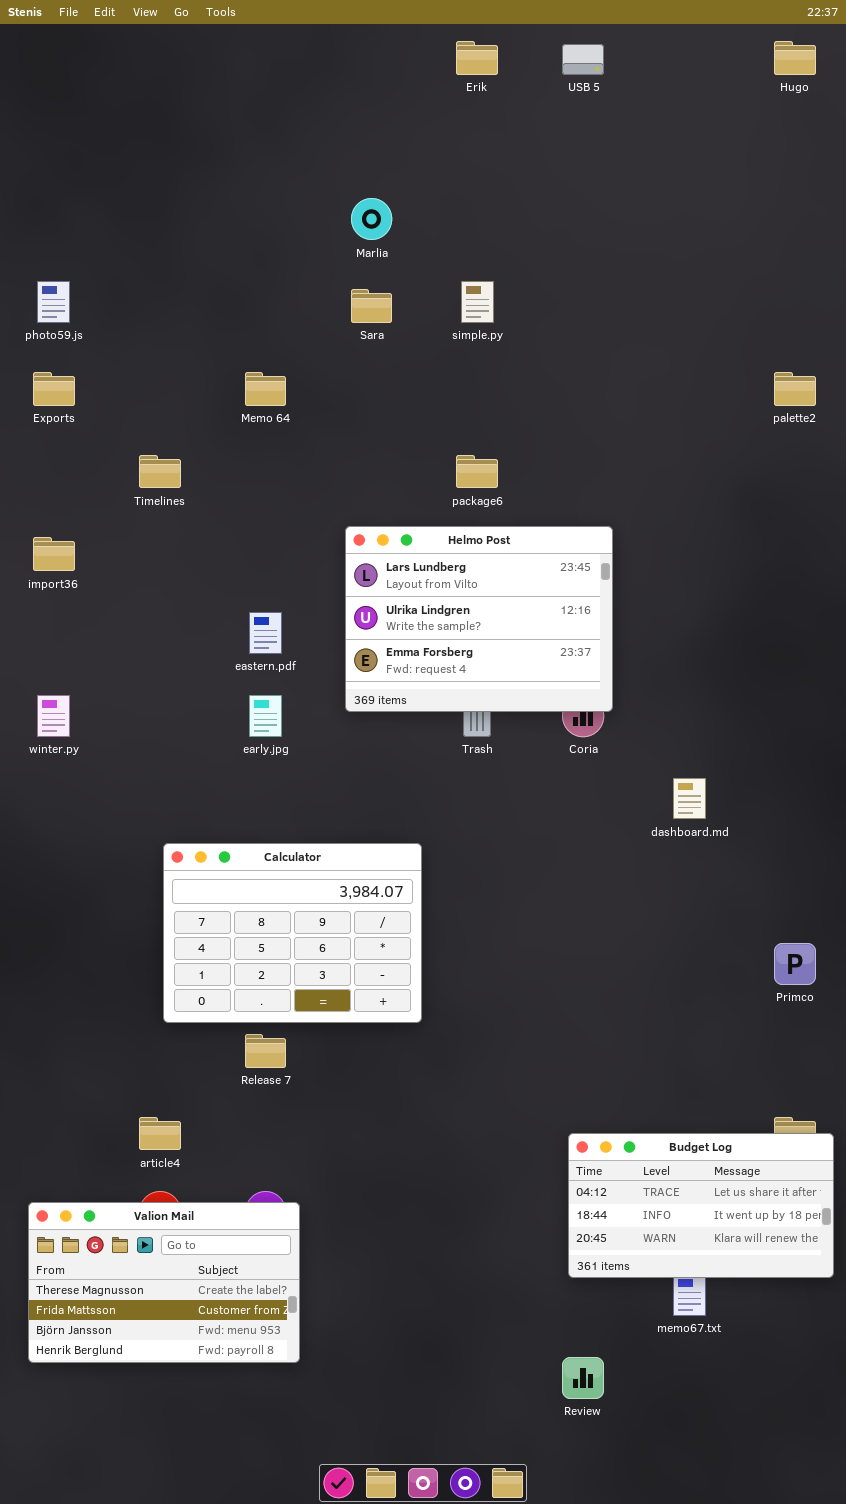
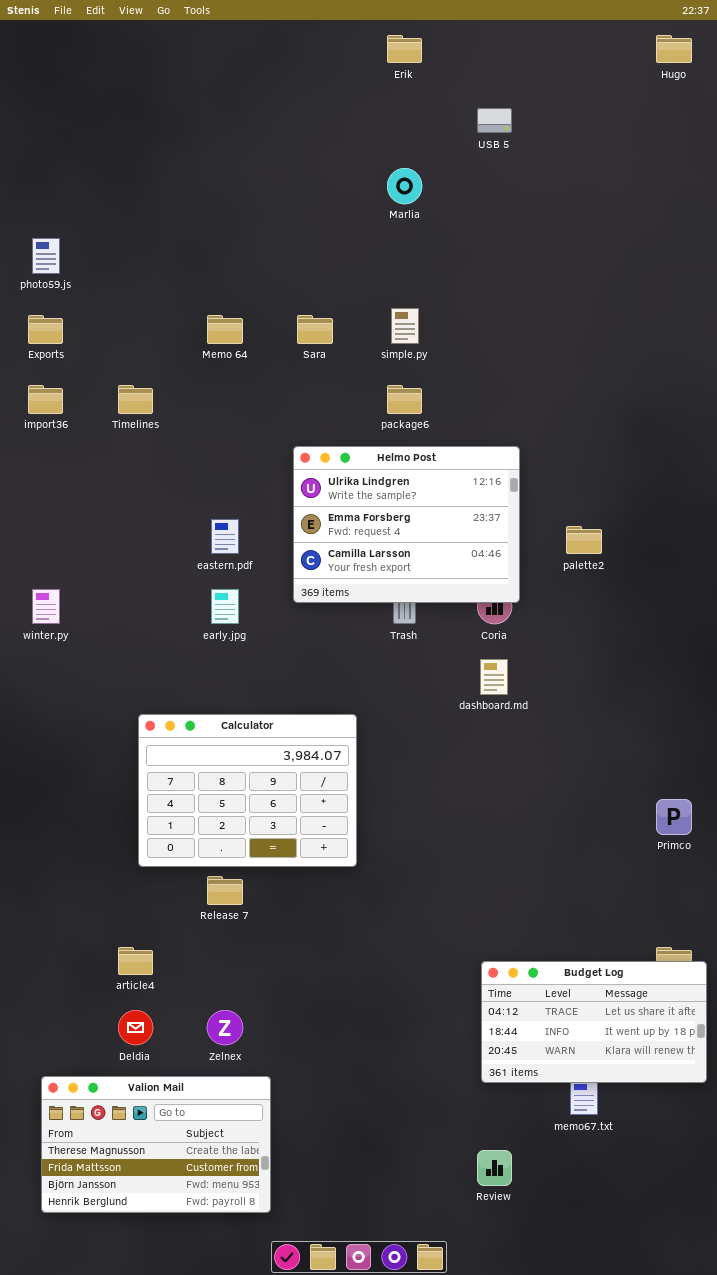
USB 5: [562,44,604,75] -> [477,108,512,133], moved
Marlia: [351,198,392,240] -> [387,168,422,204], moved
simple.py: [461,281,494,323] -> [391,308,419,344], moved
Sara: [351,289,392,323] -> [297,315,333,344], moved
palette2: [774,372,816,406] -> [566,526,602,554], moved
Helmo Post: [345,526,613,712] -> [293,446,520,603], scrolled down 1 row
import36: [33,537,75,571] -> [28,385,63,414], moved
dashboard.md: [673,778,706,819] -> [480,659,508,695], moved
Valion Mail: [28,1202,300,1363] -> [41,1076,271,1213], moved

